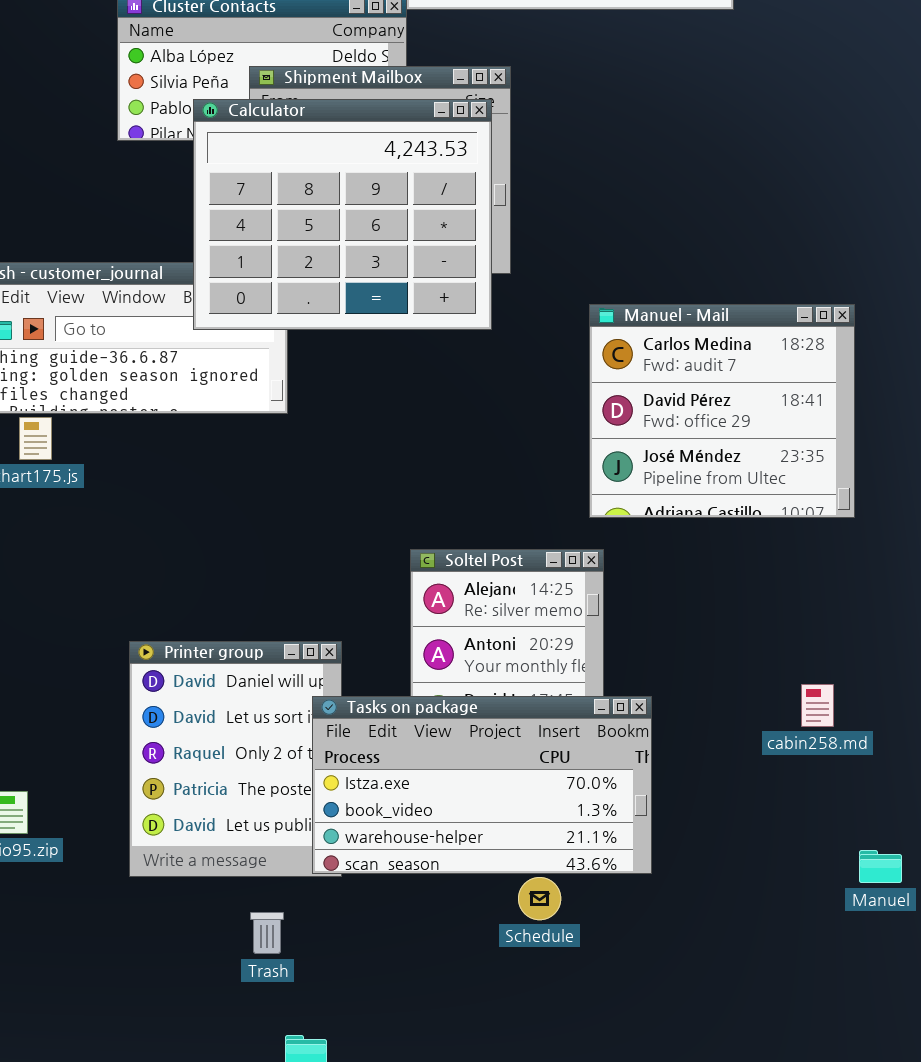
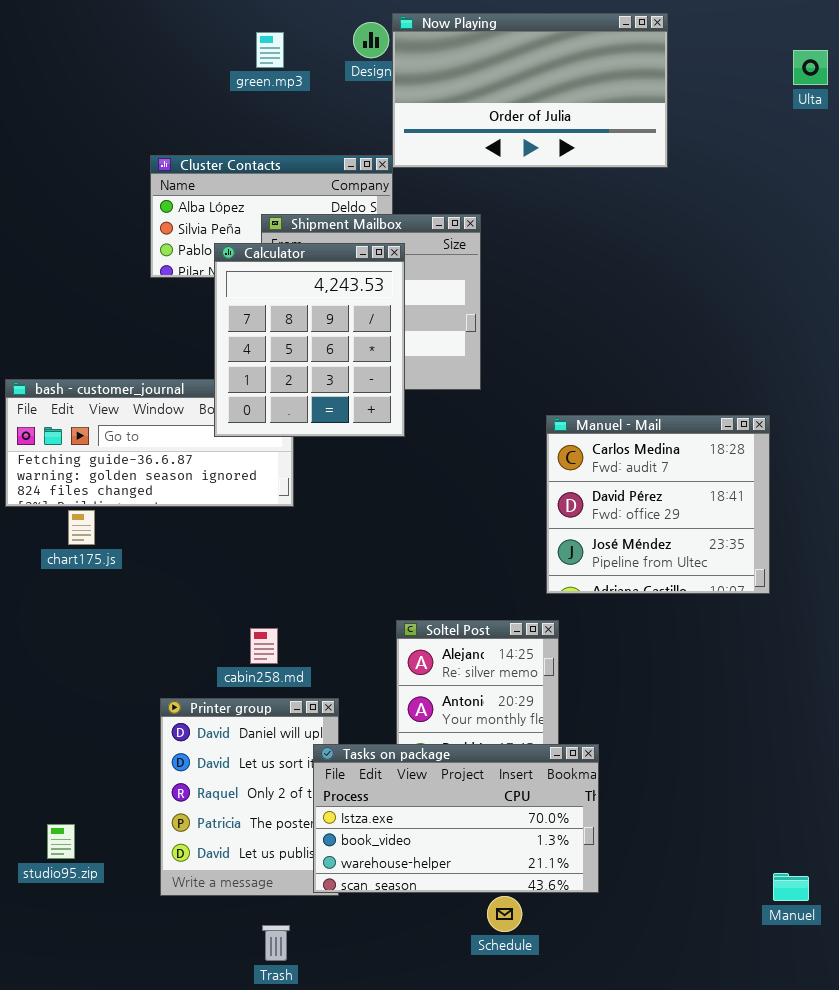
Calculator: [193,99,492,330] -> [214,243,405,437], resized
cabin258.md: [801,684,834,727] -> [250,628,278,664], moved

